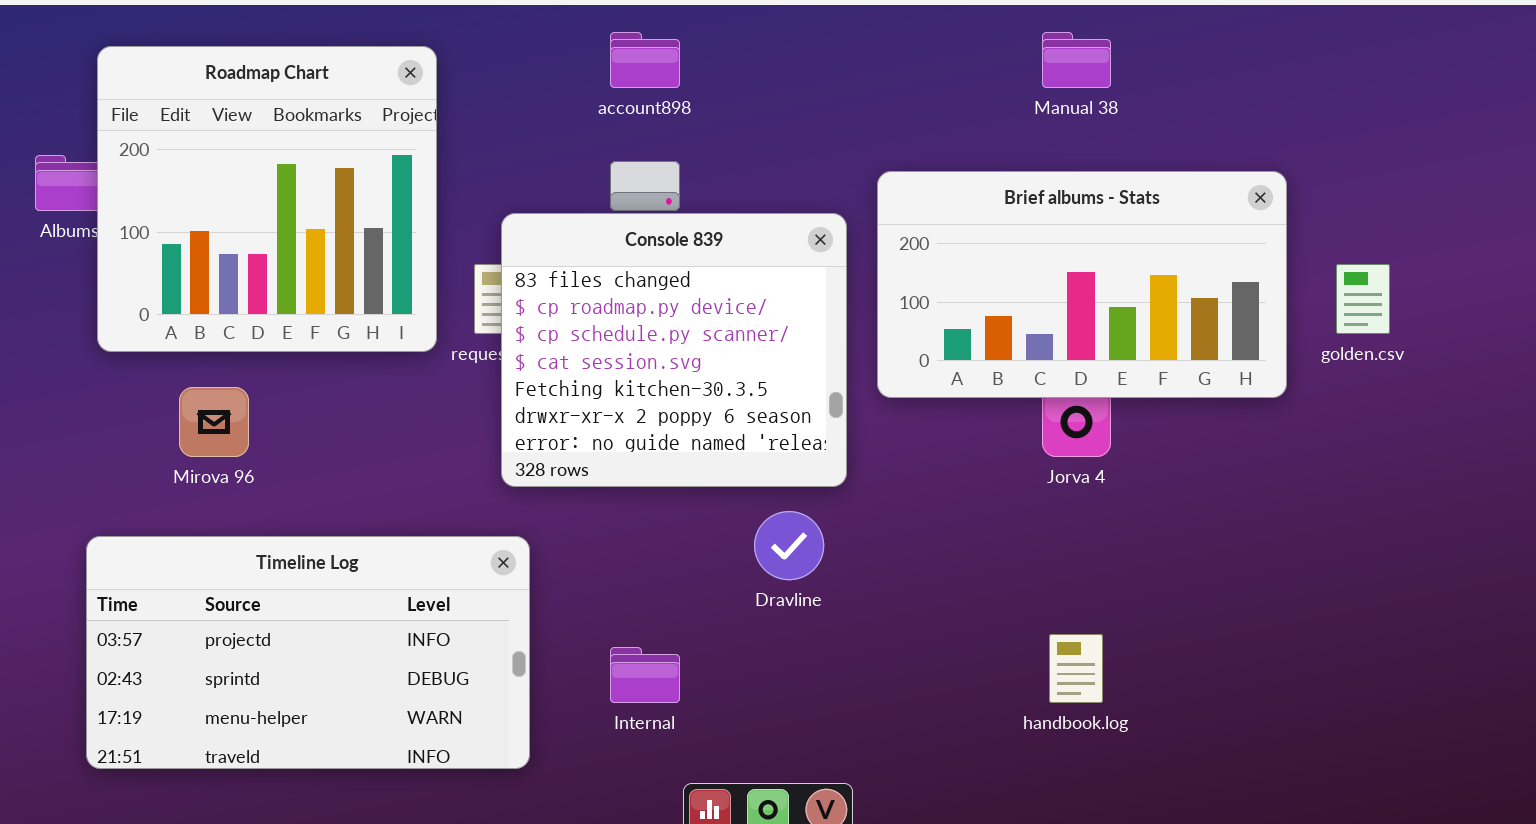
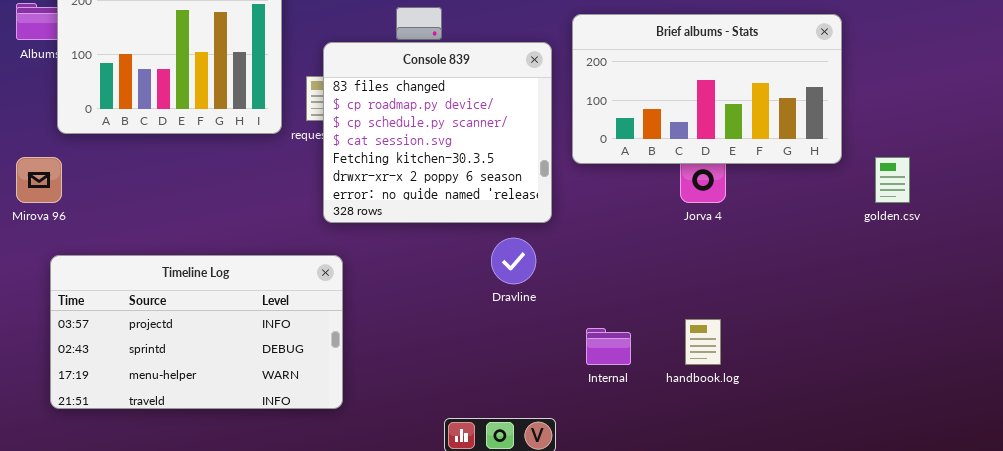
golden.csv: [1336,264,1390,334] -> [875,157,910,203], moved
Mirova 96: [179,387,249,457] -> [16,157,62,203], moved
Internal: [610,647,680,703] -> [586,328,631,365], moved

